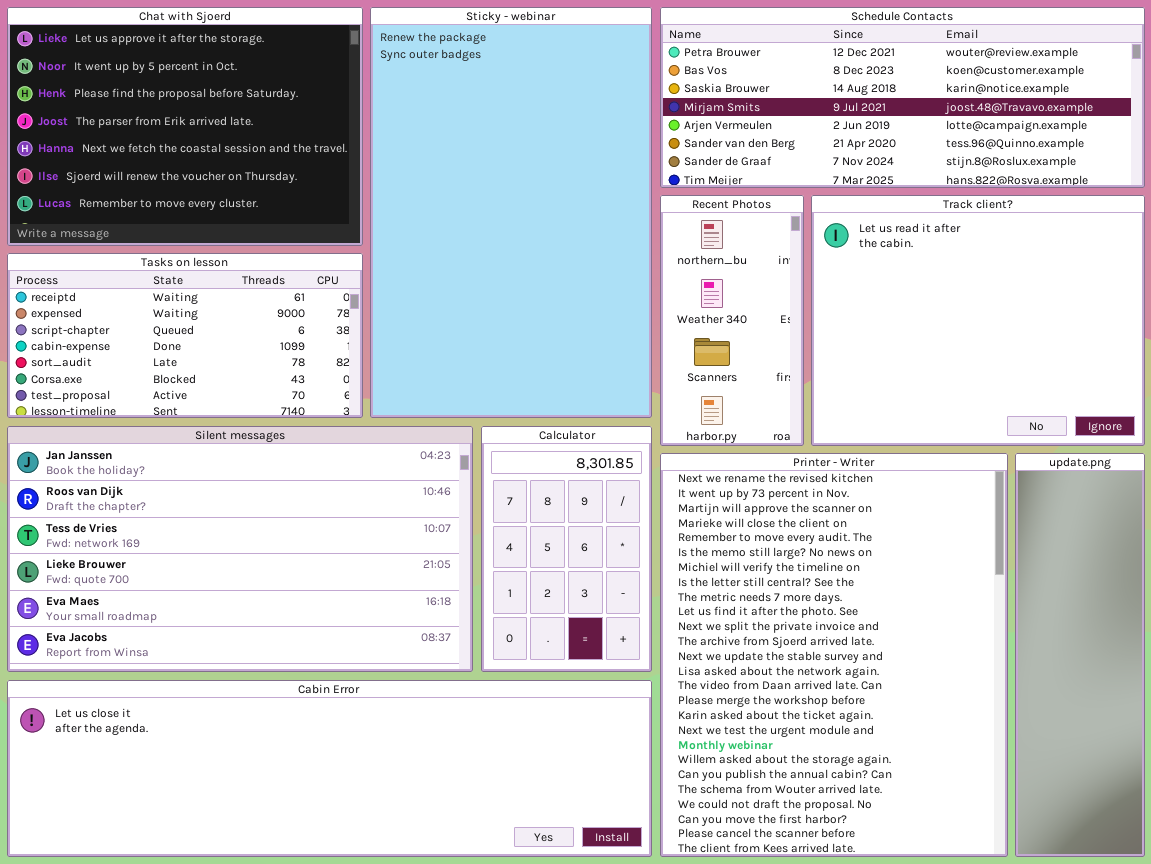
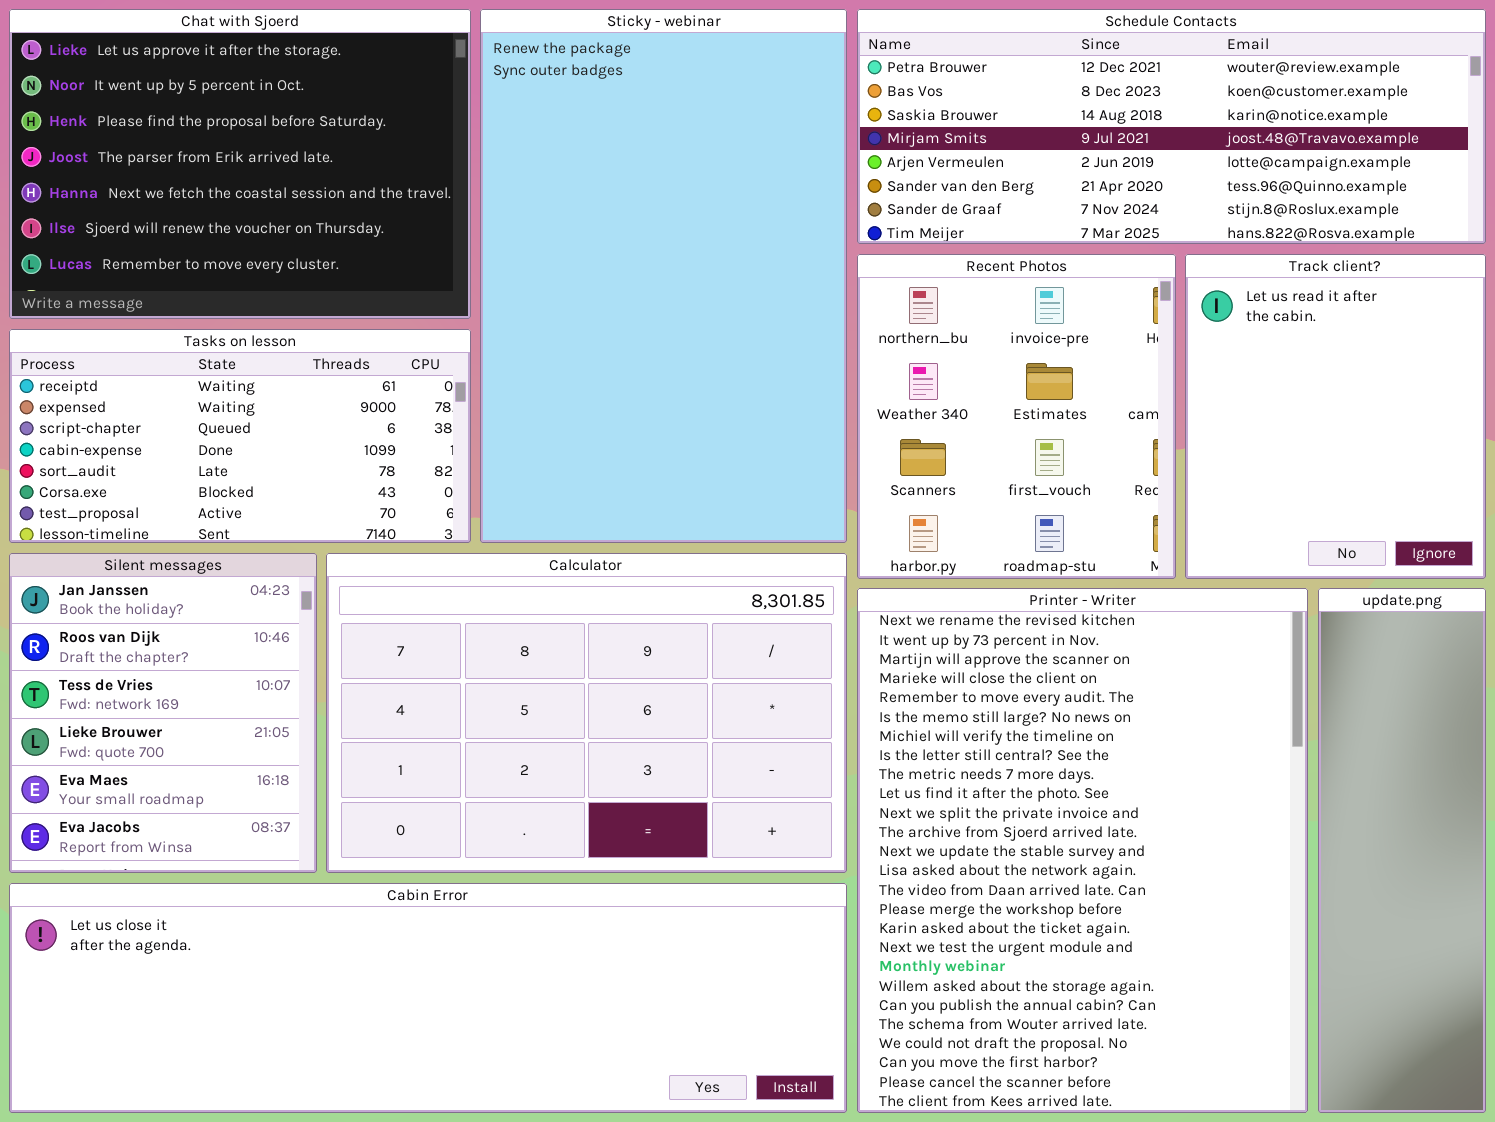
Recent Photos: [660,195,804,446] -> [857,254,1176,579], resized
Track client?: [811,195,1145,446] -> [1185,254,1486,579], resized
Silent messages: [7,426,473,672] -> [9,553,317,873], resized
Calculator: [481,426,652,672] -> [326,553,847,873], resized

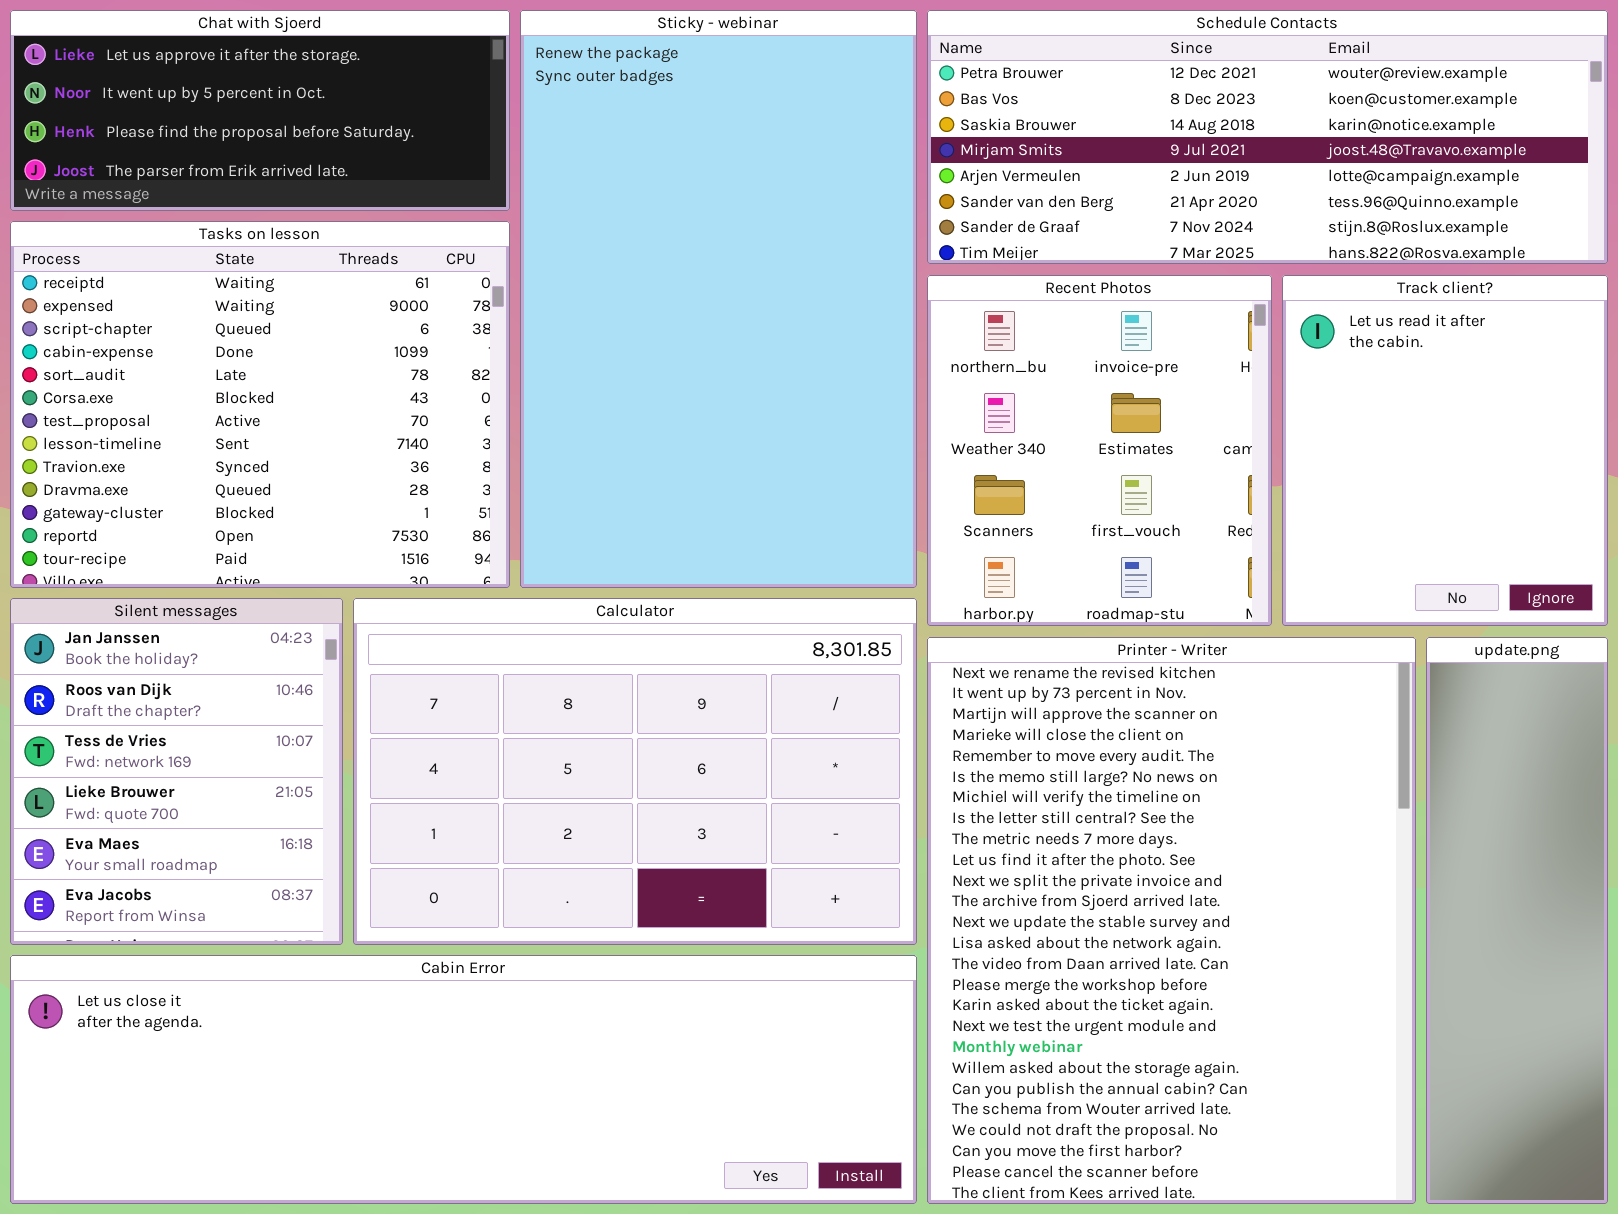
Chat with Sjoerd: [9,9,471,319] -> [10,10,510,211], resized
Tasks on lesson: [9,329,471,543] -> [10,221,510,588], resized

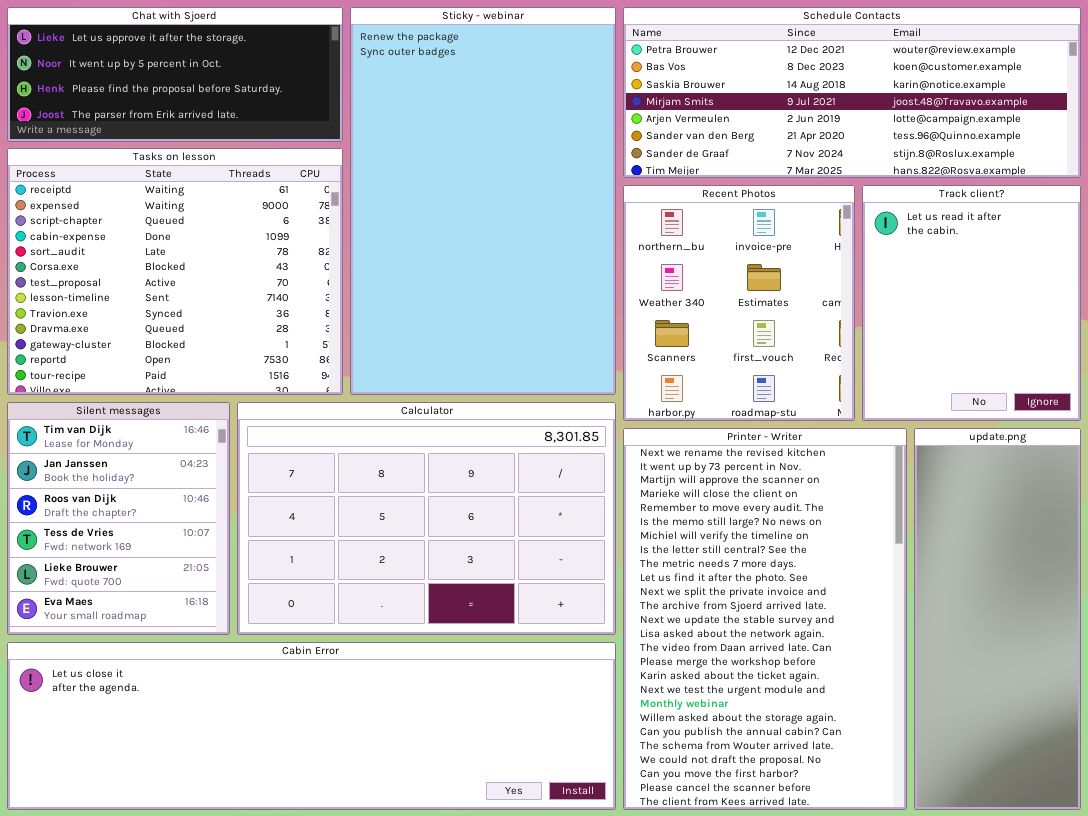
Silent messages: [10,598,343,945] -> [7,402,230,635], scrolled up 1 row
Printer - Writer: [927,637,1416,1204] -> [623,428,907,810], resized
update.png: [1426,637,1608,1204] -> [914,428,1081,810], resized

